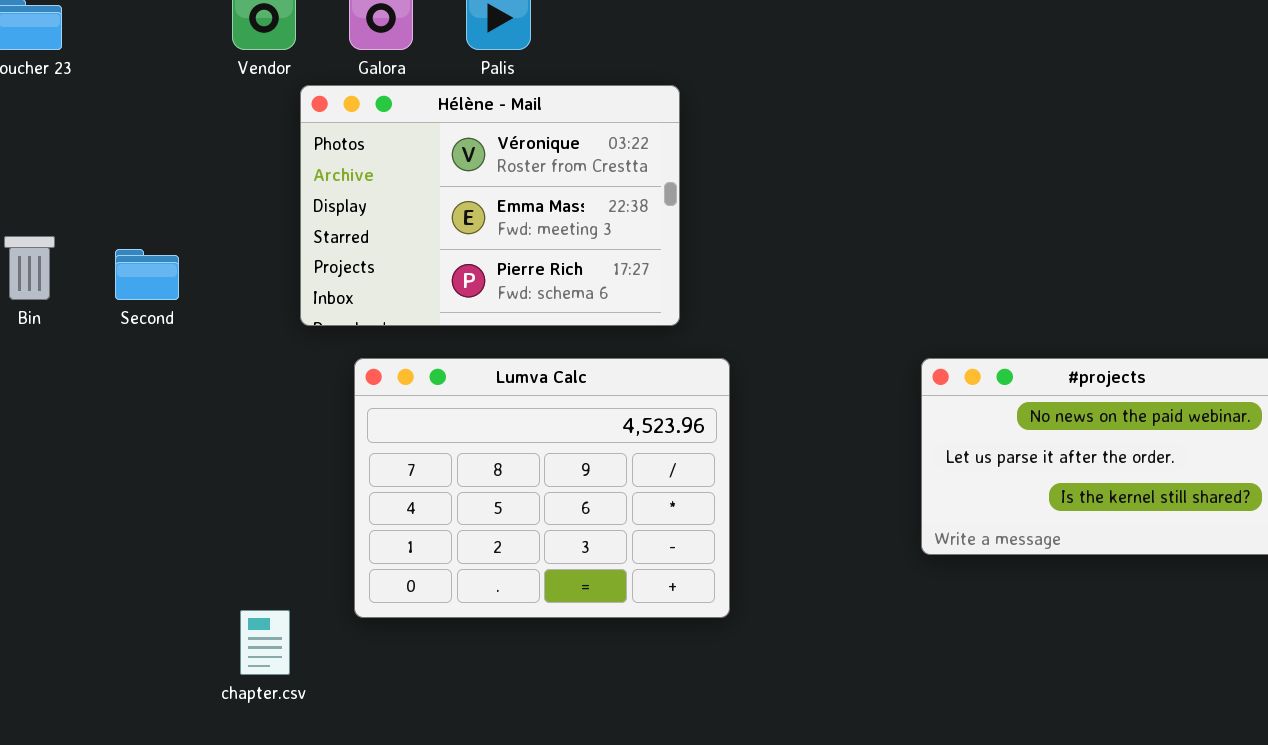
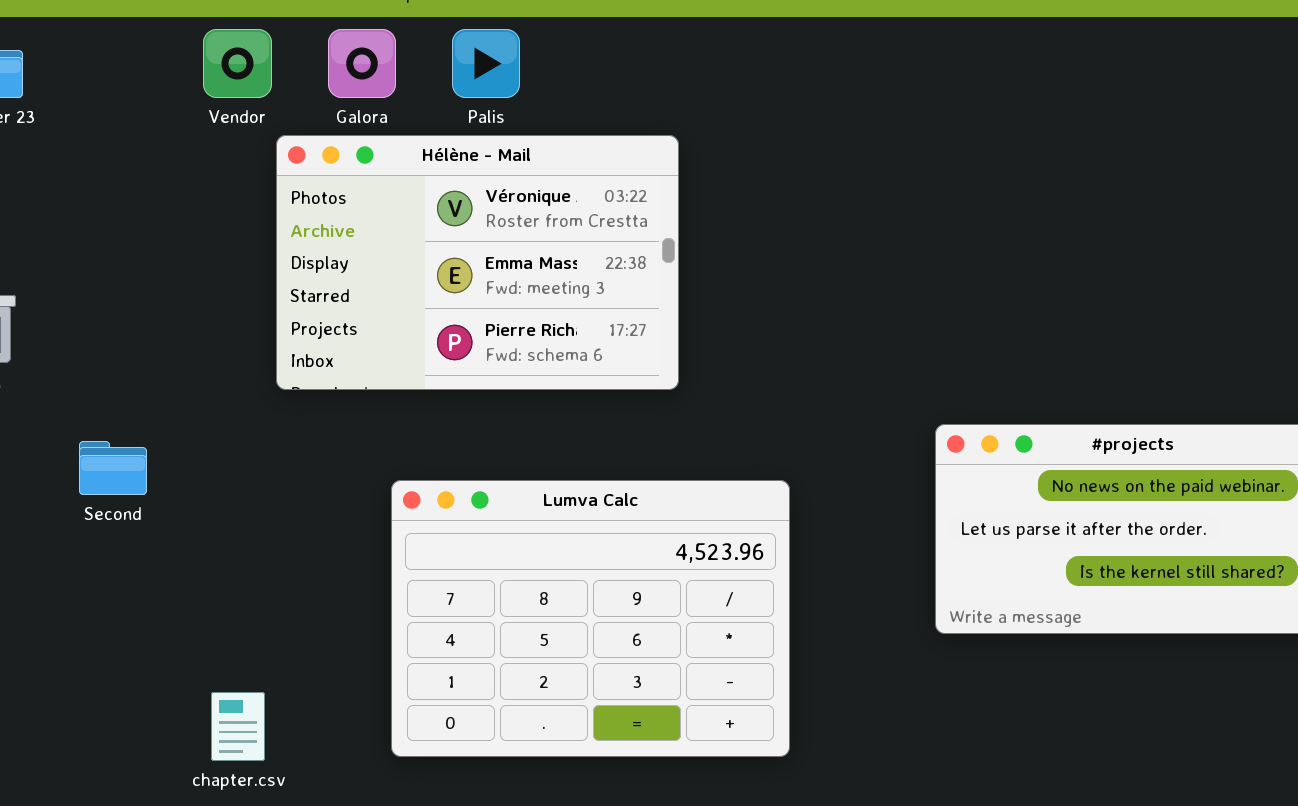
Second: [115,249,179,300] -> [79,441,147,495], moved
Lumva Calc: [354,358,730,618] -> [391,480,790,757], moved

